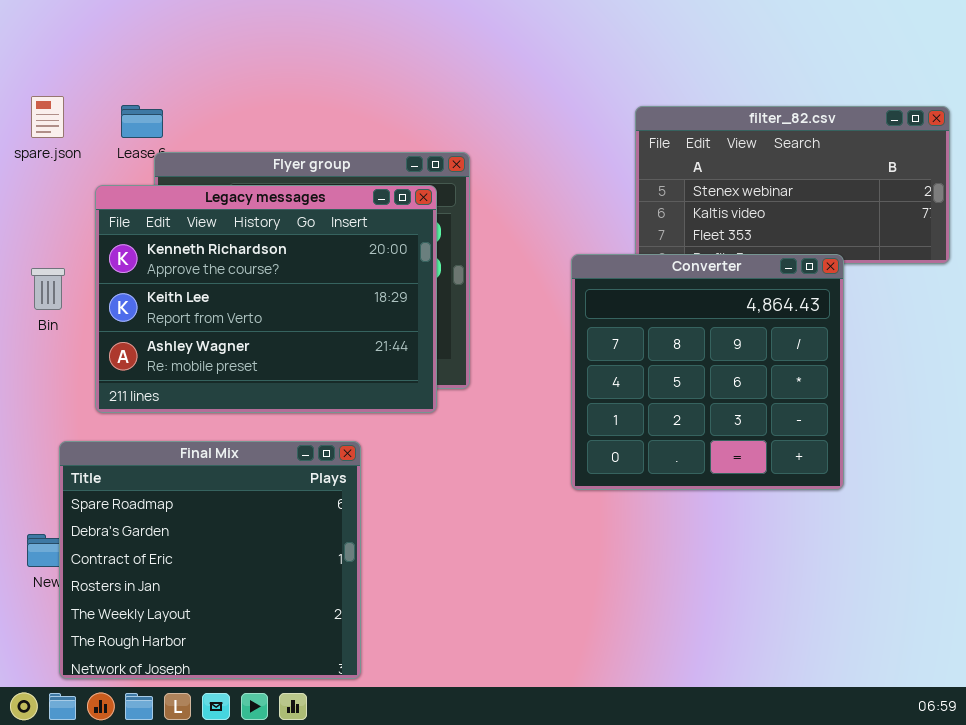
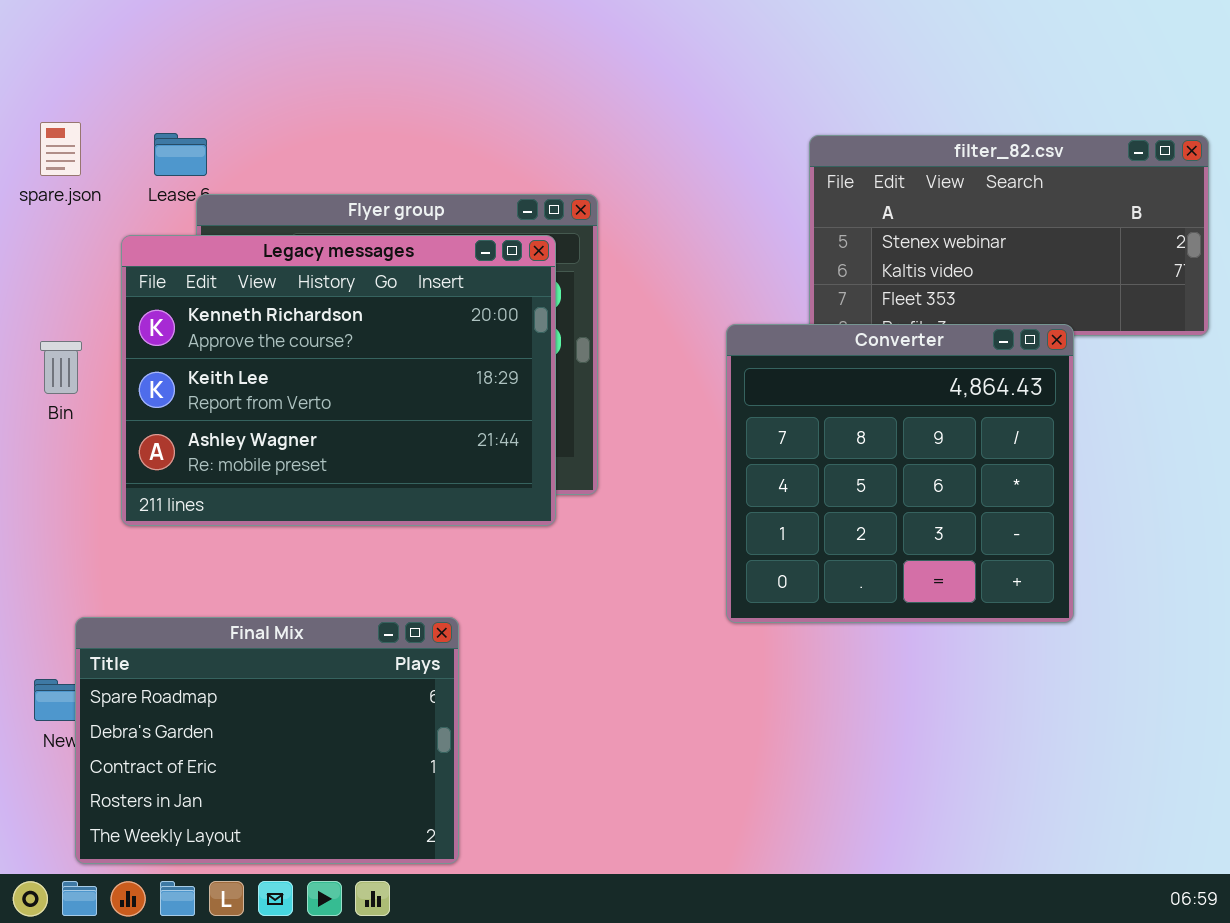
Final Mix: [59,441,361,679] -> [75,617,459,864], resized

